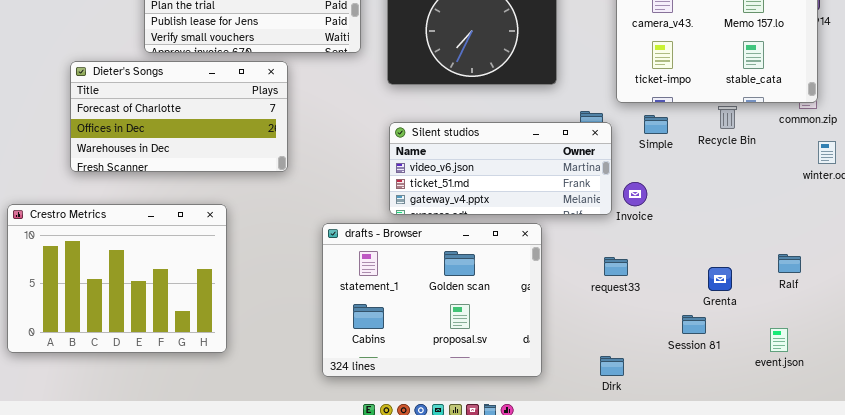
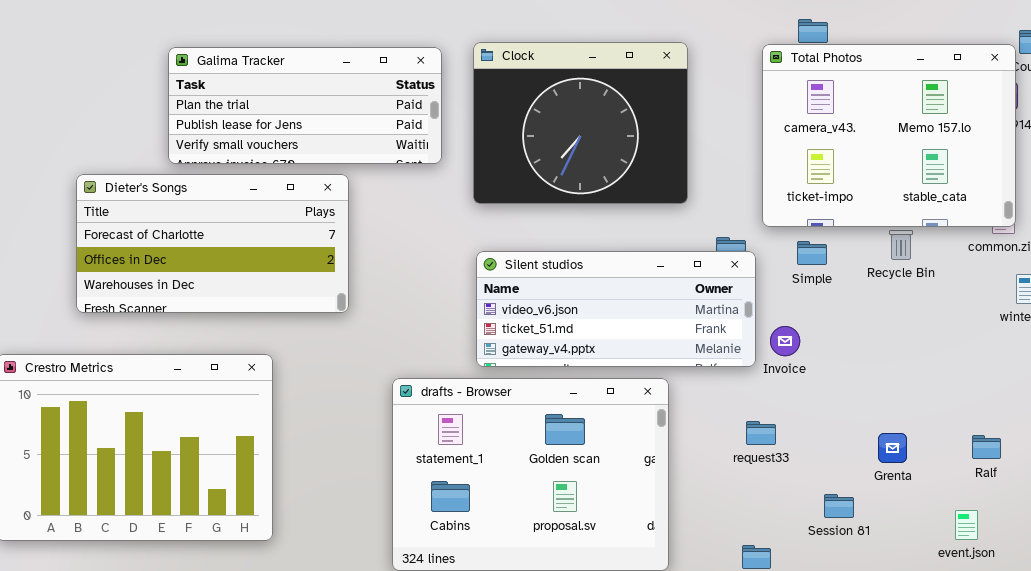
Ralf: [778,254,801,273] -> [972,435,1001,459], moved
Session 81: [682,315,706,334] -> [824,494,854,518], moved

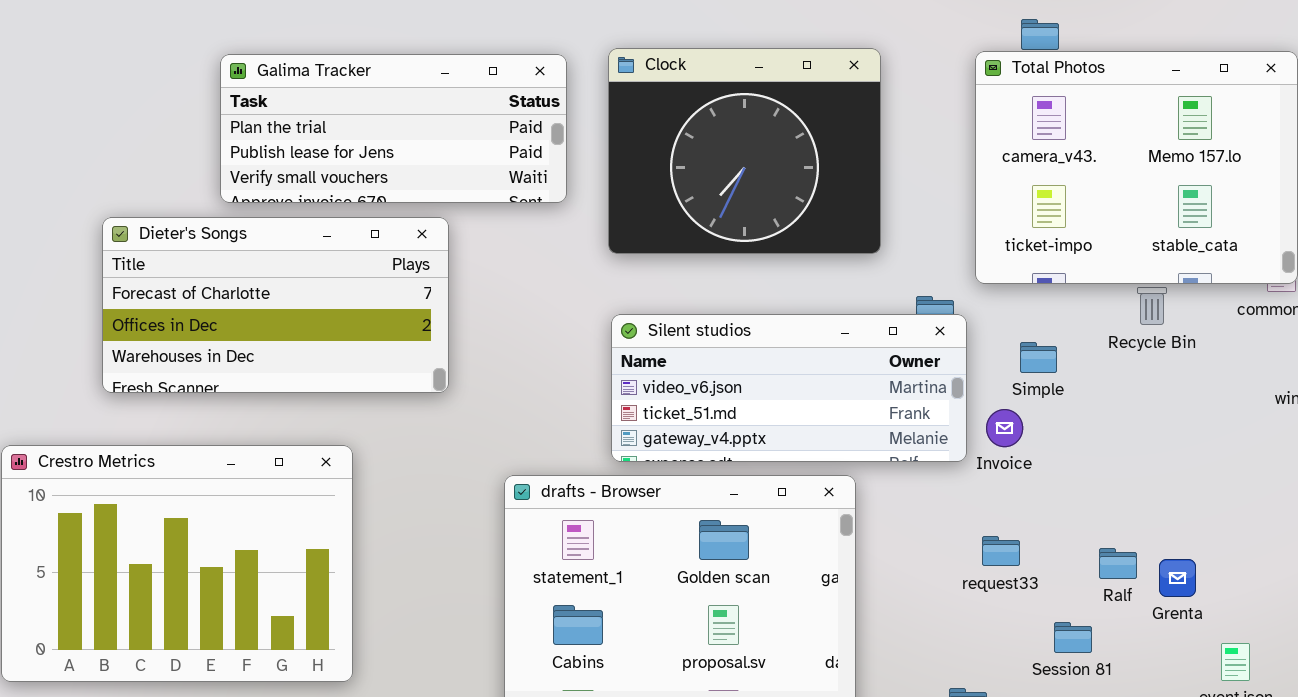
Simple: [797,241,827,265] -> [1020,342,1057,373], moved
request33: [746,421,776,445] -> [982,536,1020,566], moved
Grenta: [878,433,907,463] -> [1159,559,1196,597], moved
Ralf: [972,435,1001,459] -> [1099,548,1137,579], moved

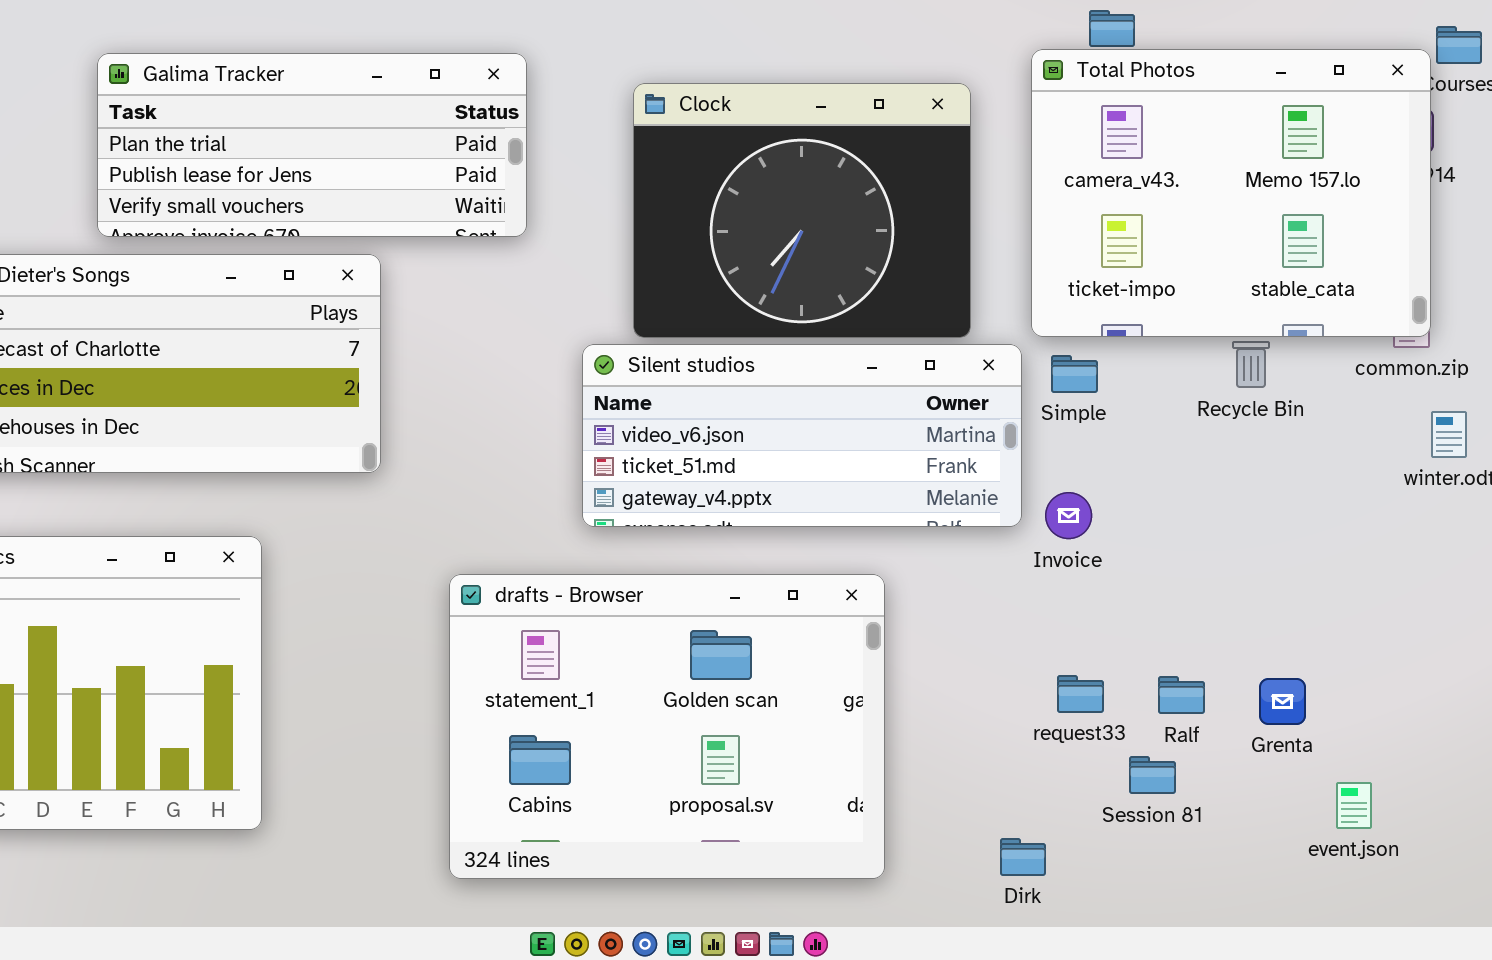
Clock: [608,48,881,254] -> [633,83,971,338], moved
Silent studios: [611,314,967,462] -> [582,344,1022,527], moved
Simple: [1020,342,1057,373] -> [1051,355,1098,393], moved
request33: [982,536,1020,566] -> [1057,675,1104,713], moved
Ralf: [1099,548,1137,579] -> [1158,676,1205,714], moved

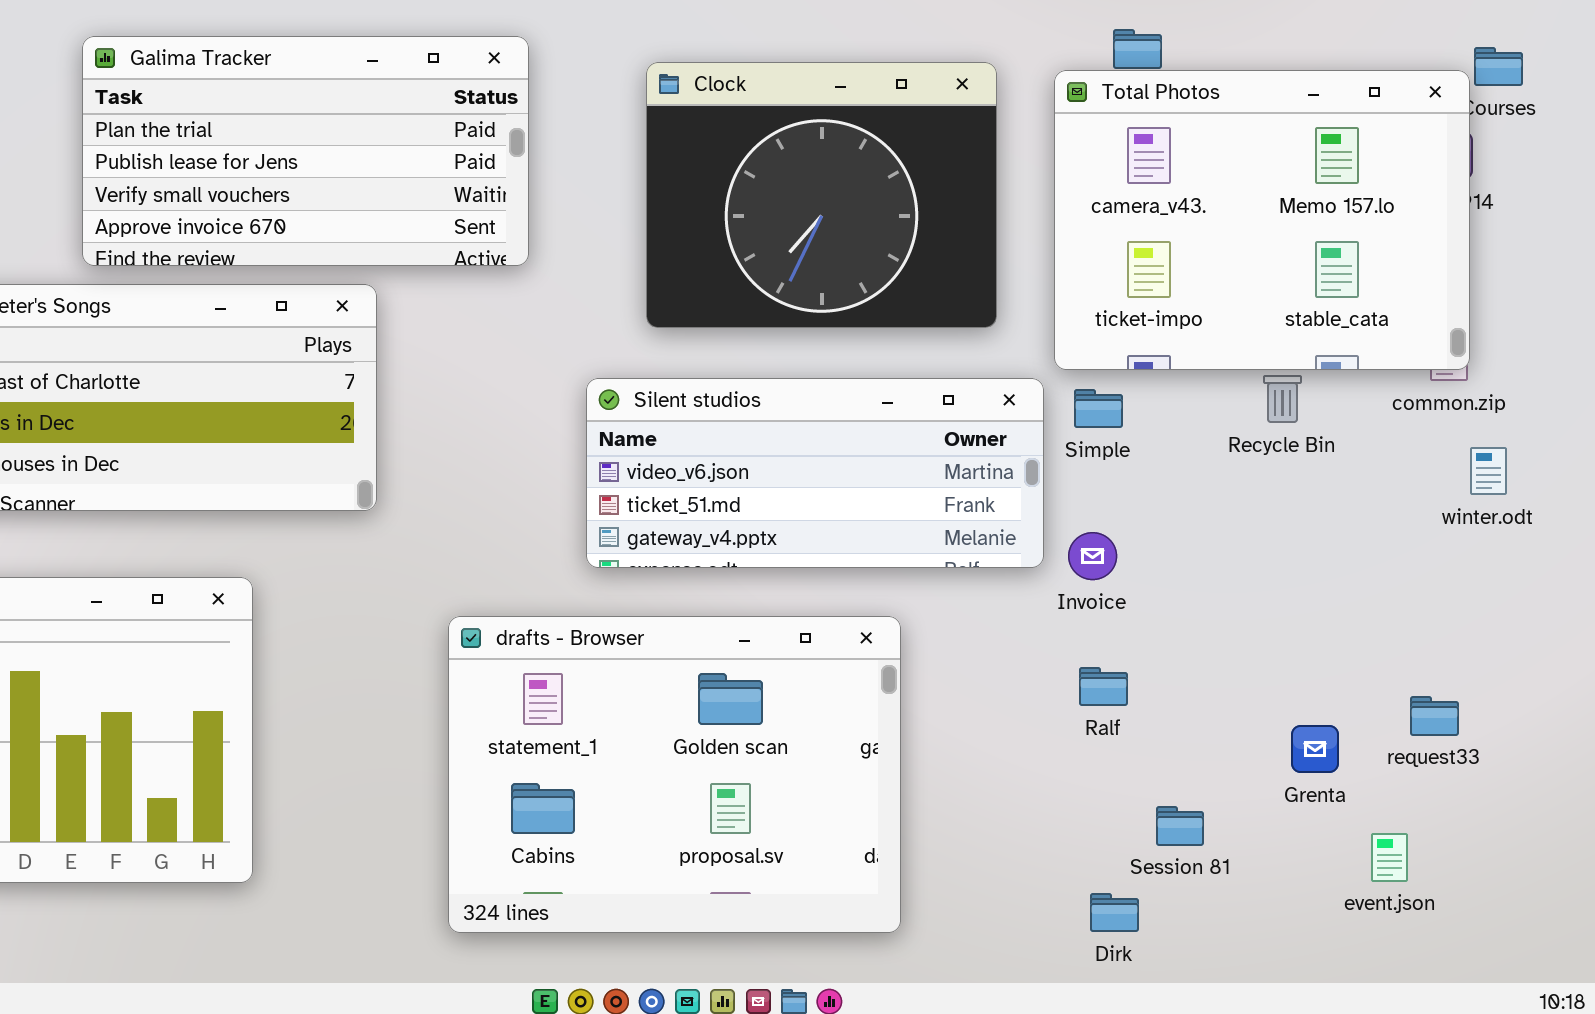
Galima Tracker: [97,53,527,237] -> [82,36,529,266], resized
Clock: [633,83,971,338] -> [646,62,997,328], moved
request33: [1057,675,1104,713] -> [1410,696,1459,736], moved
Ralf: [1158,676,1205,714] -> [1079,667,1128,706], moved
Dirk: [1000,838,1046,876] -> [1090,893,1139,932], moved

